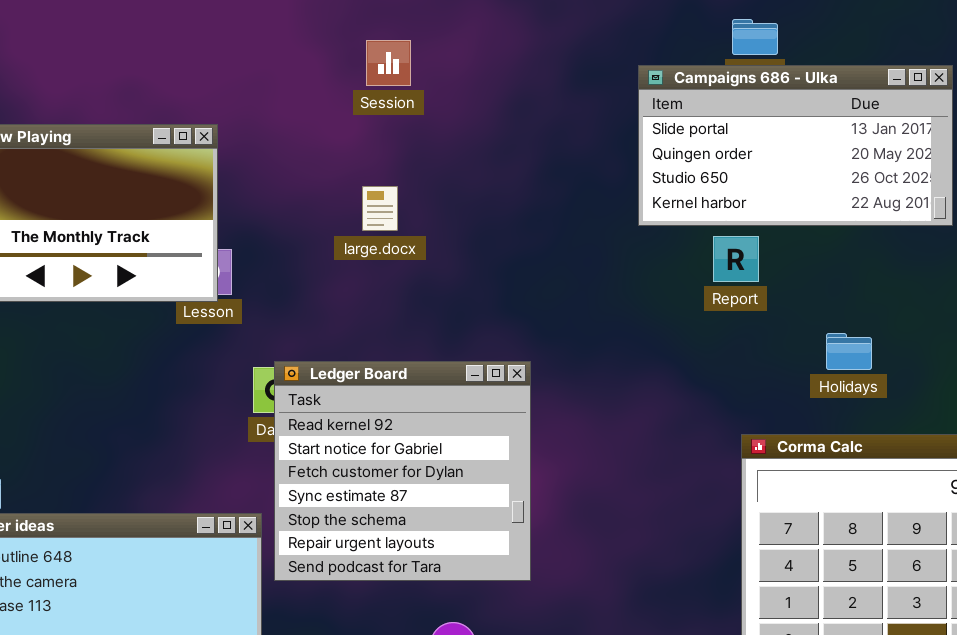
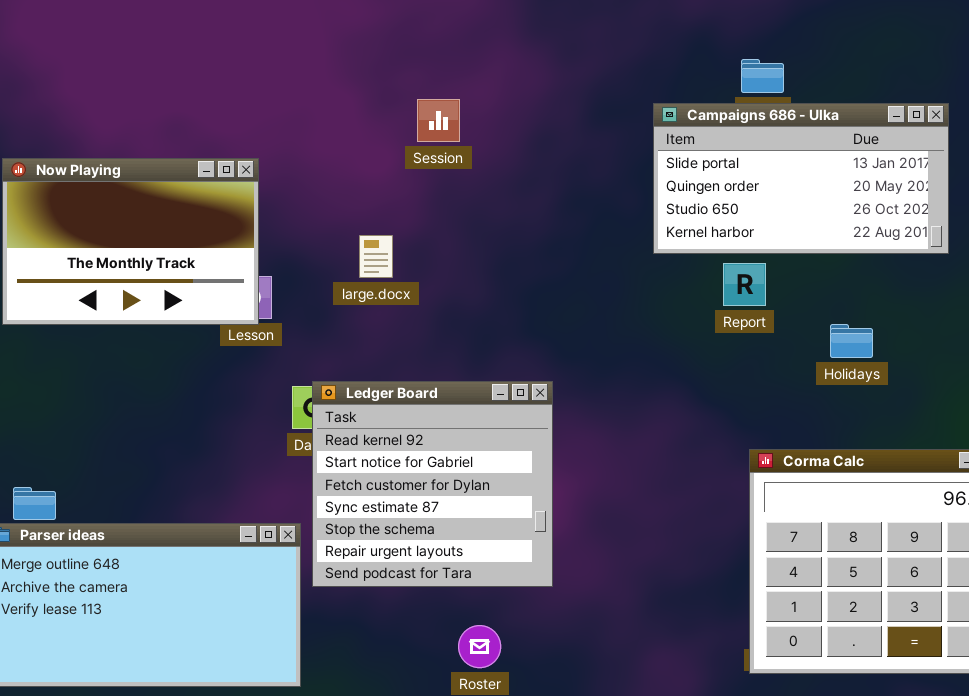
Session: [366,40,411,86] -> [417,99,460,142], moved
large.docx: [362,186,398,231] -> [359,235,393,278], moved
Holidays: [826,333,872,370] -> [830,324,873,358], moved

